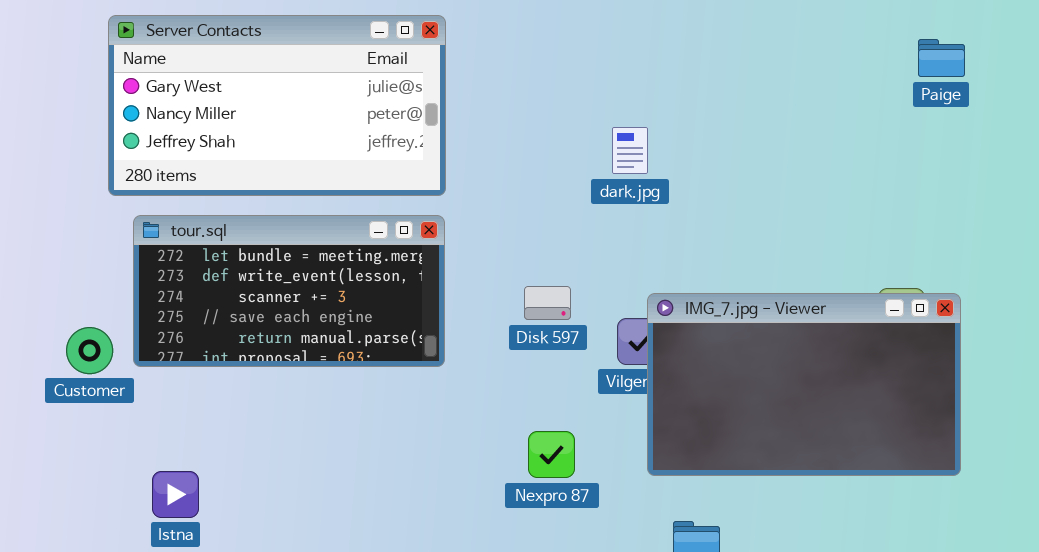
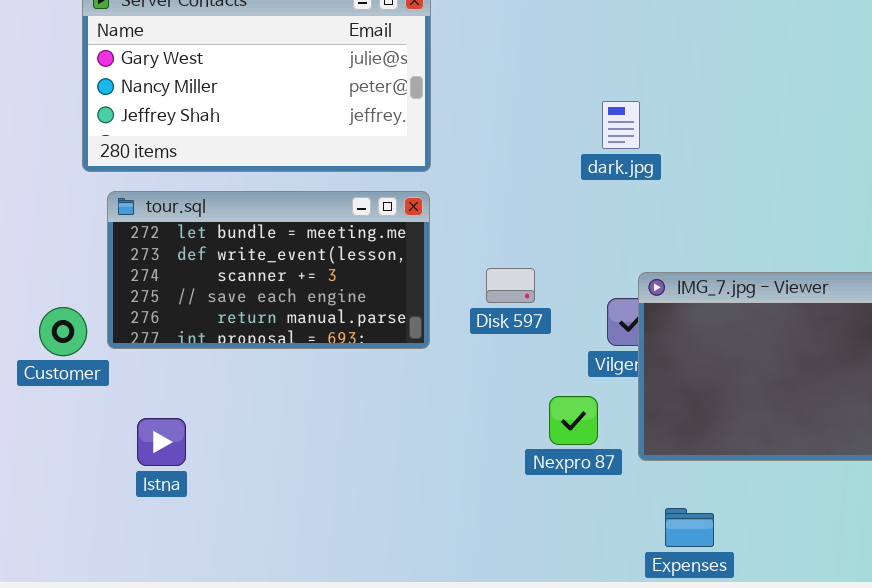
Disk 597: [524,286,571,320] -> [486,268,535,303], moved
Nexpro 87: [528,431,575,478] -> [549,396,598,445], moved
Istna: [152,471,199,518] -> [137,418,186,466], moved

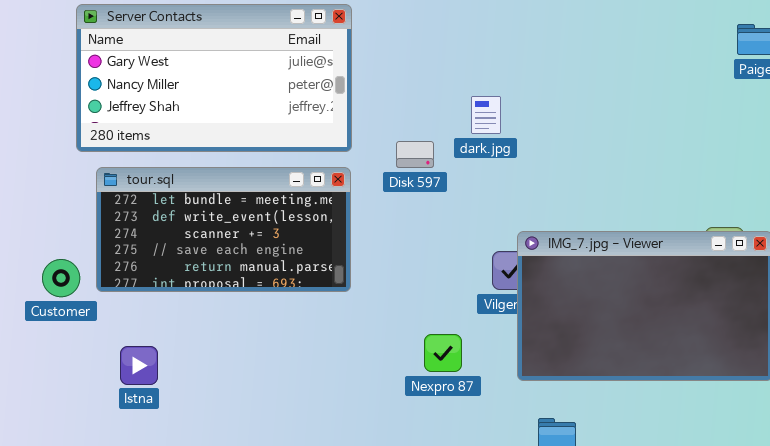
dark.jpg: [602,101,640,149] -> [471,96,501,134], moved
Disk 597: [486,268,535,303] -> [396,141,434,168], moved
Nexpro 87: [549,396,598,445] -> [424,334,462,372], moved

